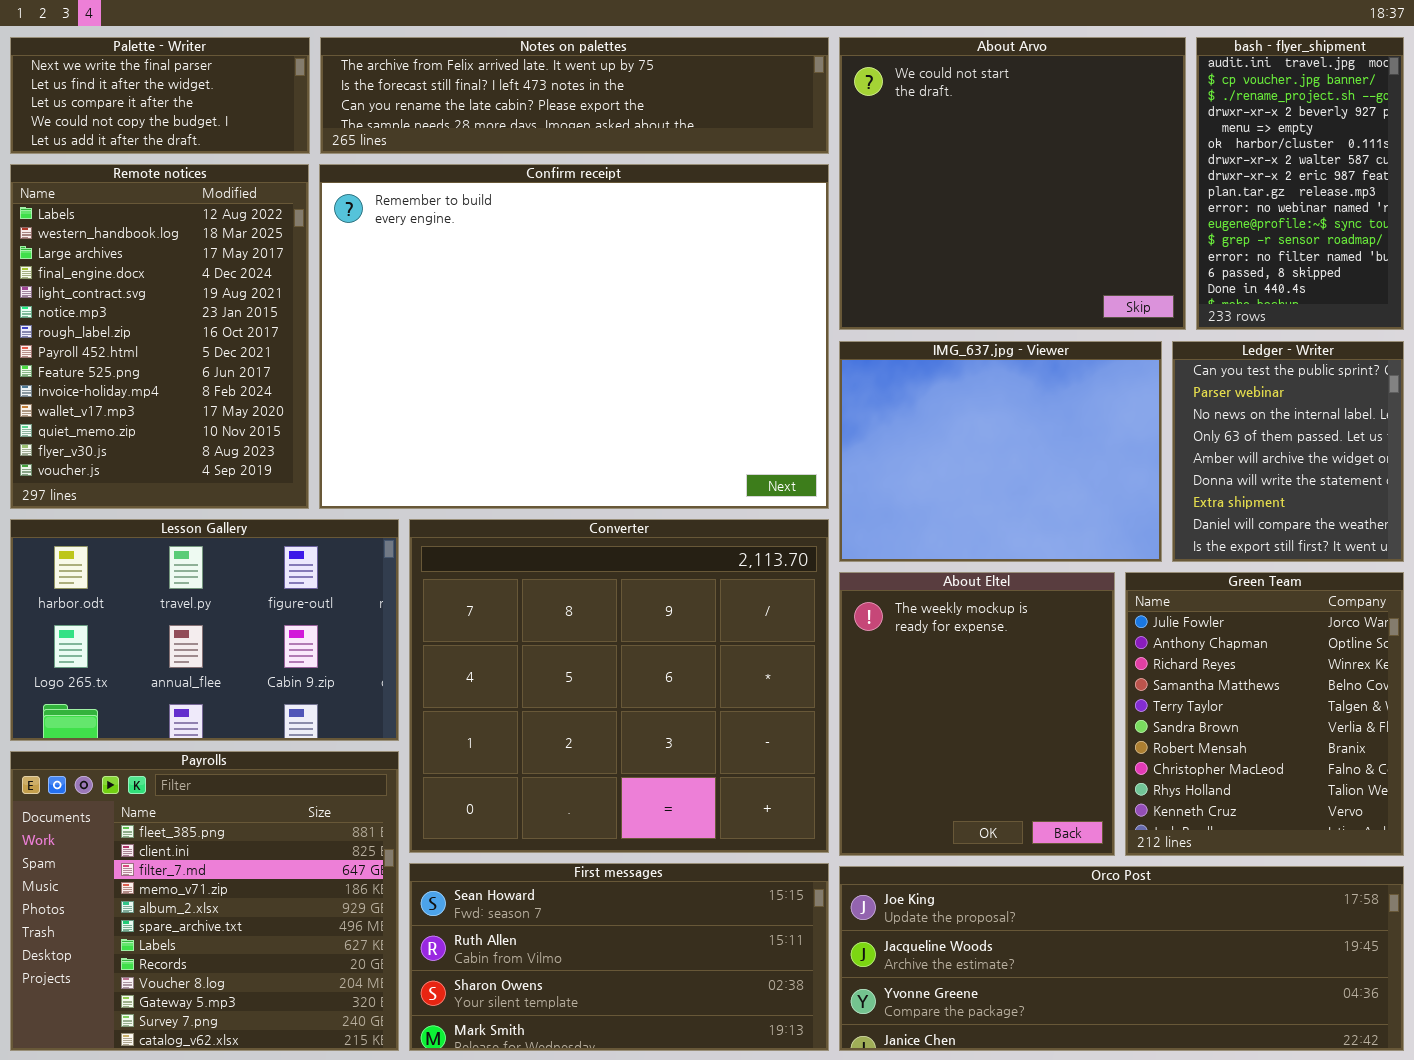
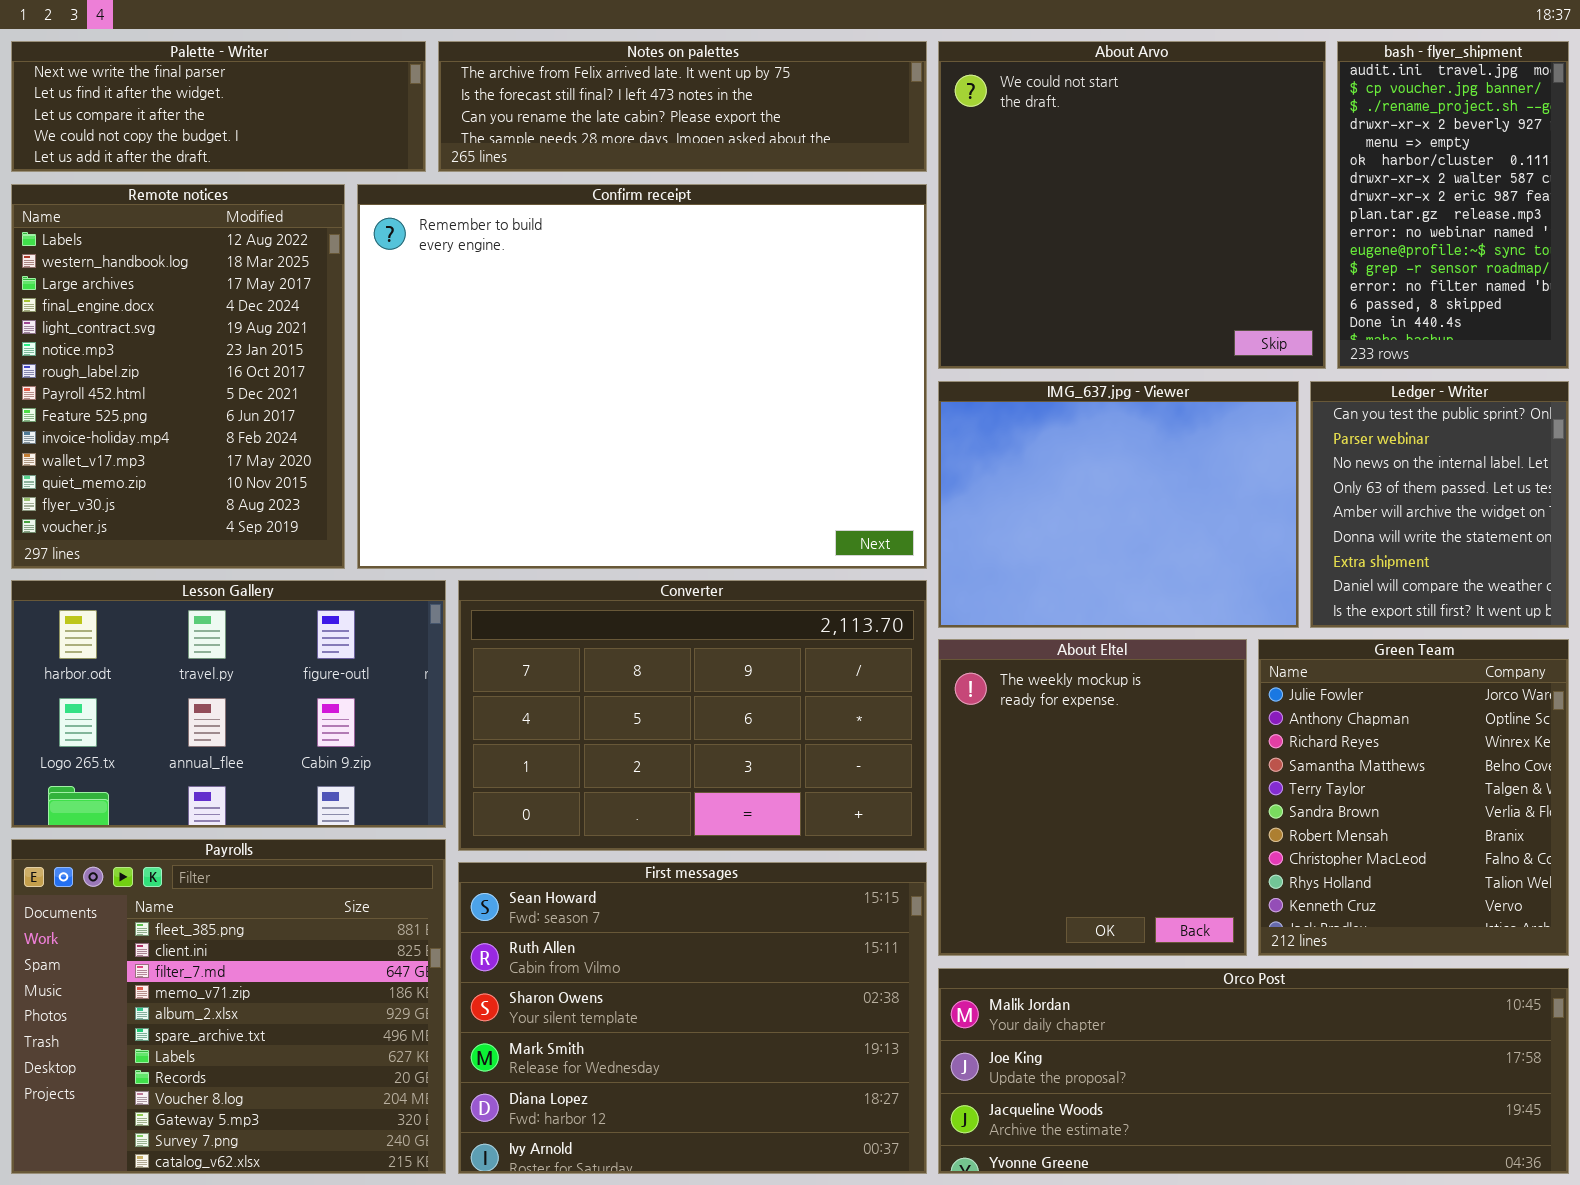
Palette - Writer: [10,37,310,154] -> [11,41,426,172], resized
Notes on palettes: [320,37,829,154] -> [438,41,927,172], resized
Converter: [409,519,829,853] -> [458,580,927,851], resized
First messages: [409,863,829,1051] -> [458,862,927,1174], resized
Orco Post: [839,866,1404,1051] -> [938,968,1569,1174], scrolled up 1 row

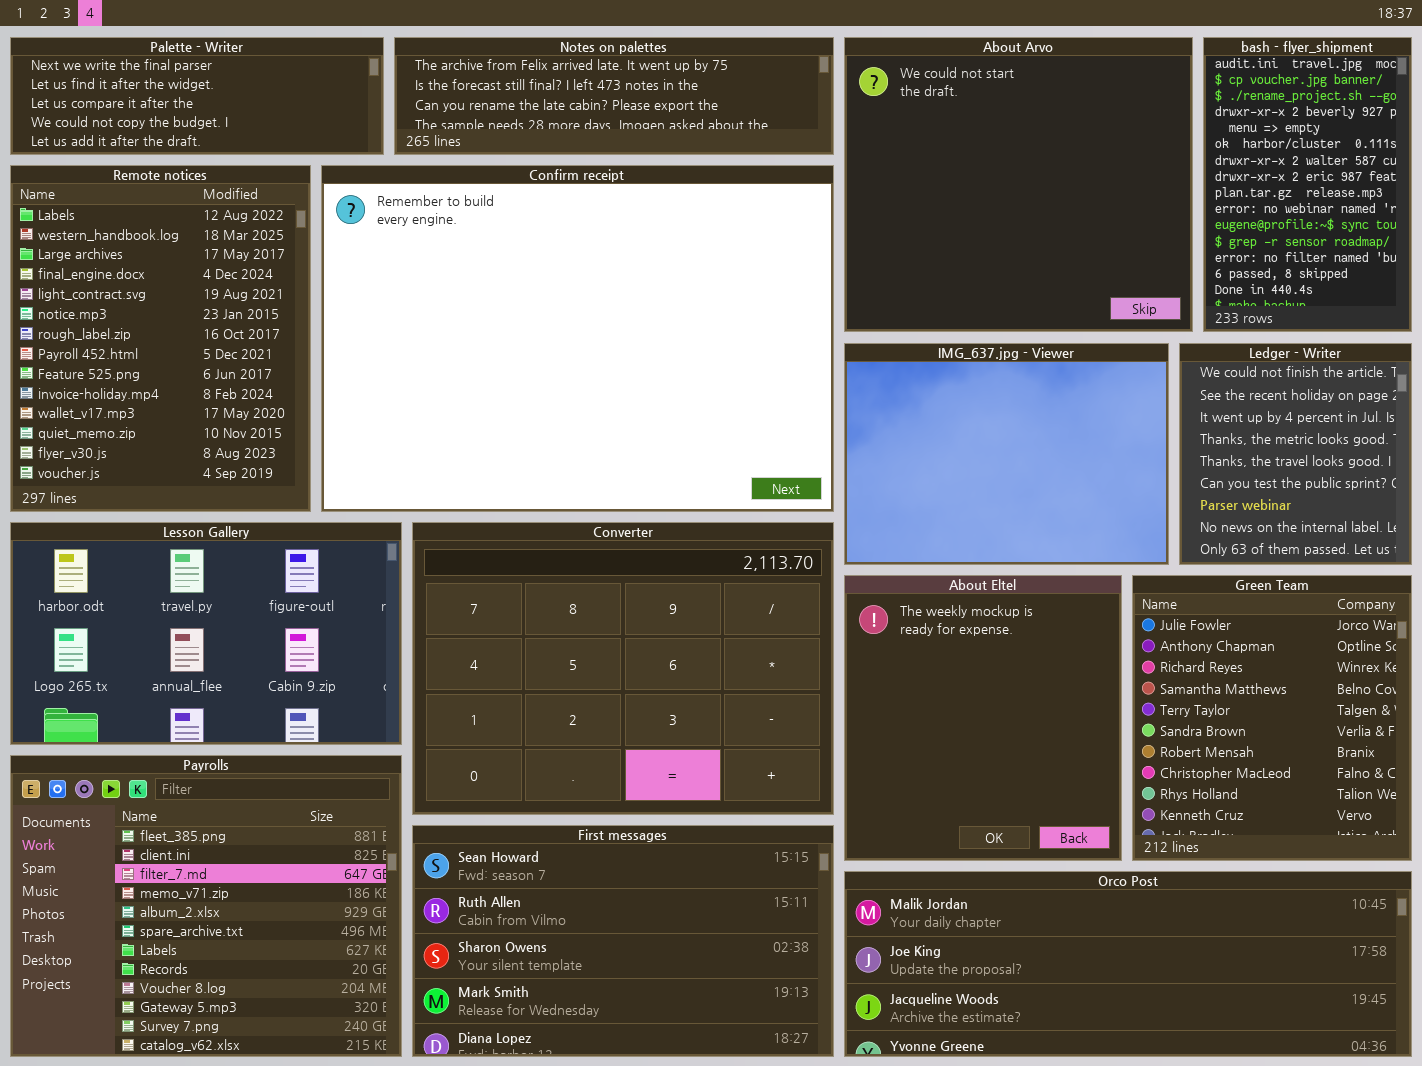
Ledger - Writer: [1310,381,1569,628] -> [1179,343,1412,565], scrolled up 5 rows
Converter: [458,580,927,851] -> [412,522,834,815], resized
First messages: [458,862,927,1174] -> [412,825,834,1057], resized

